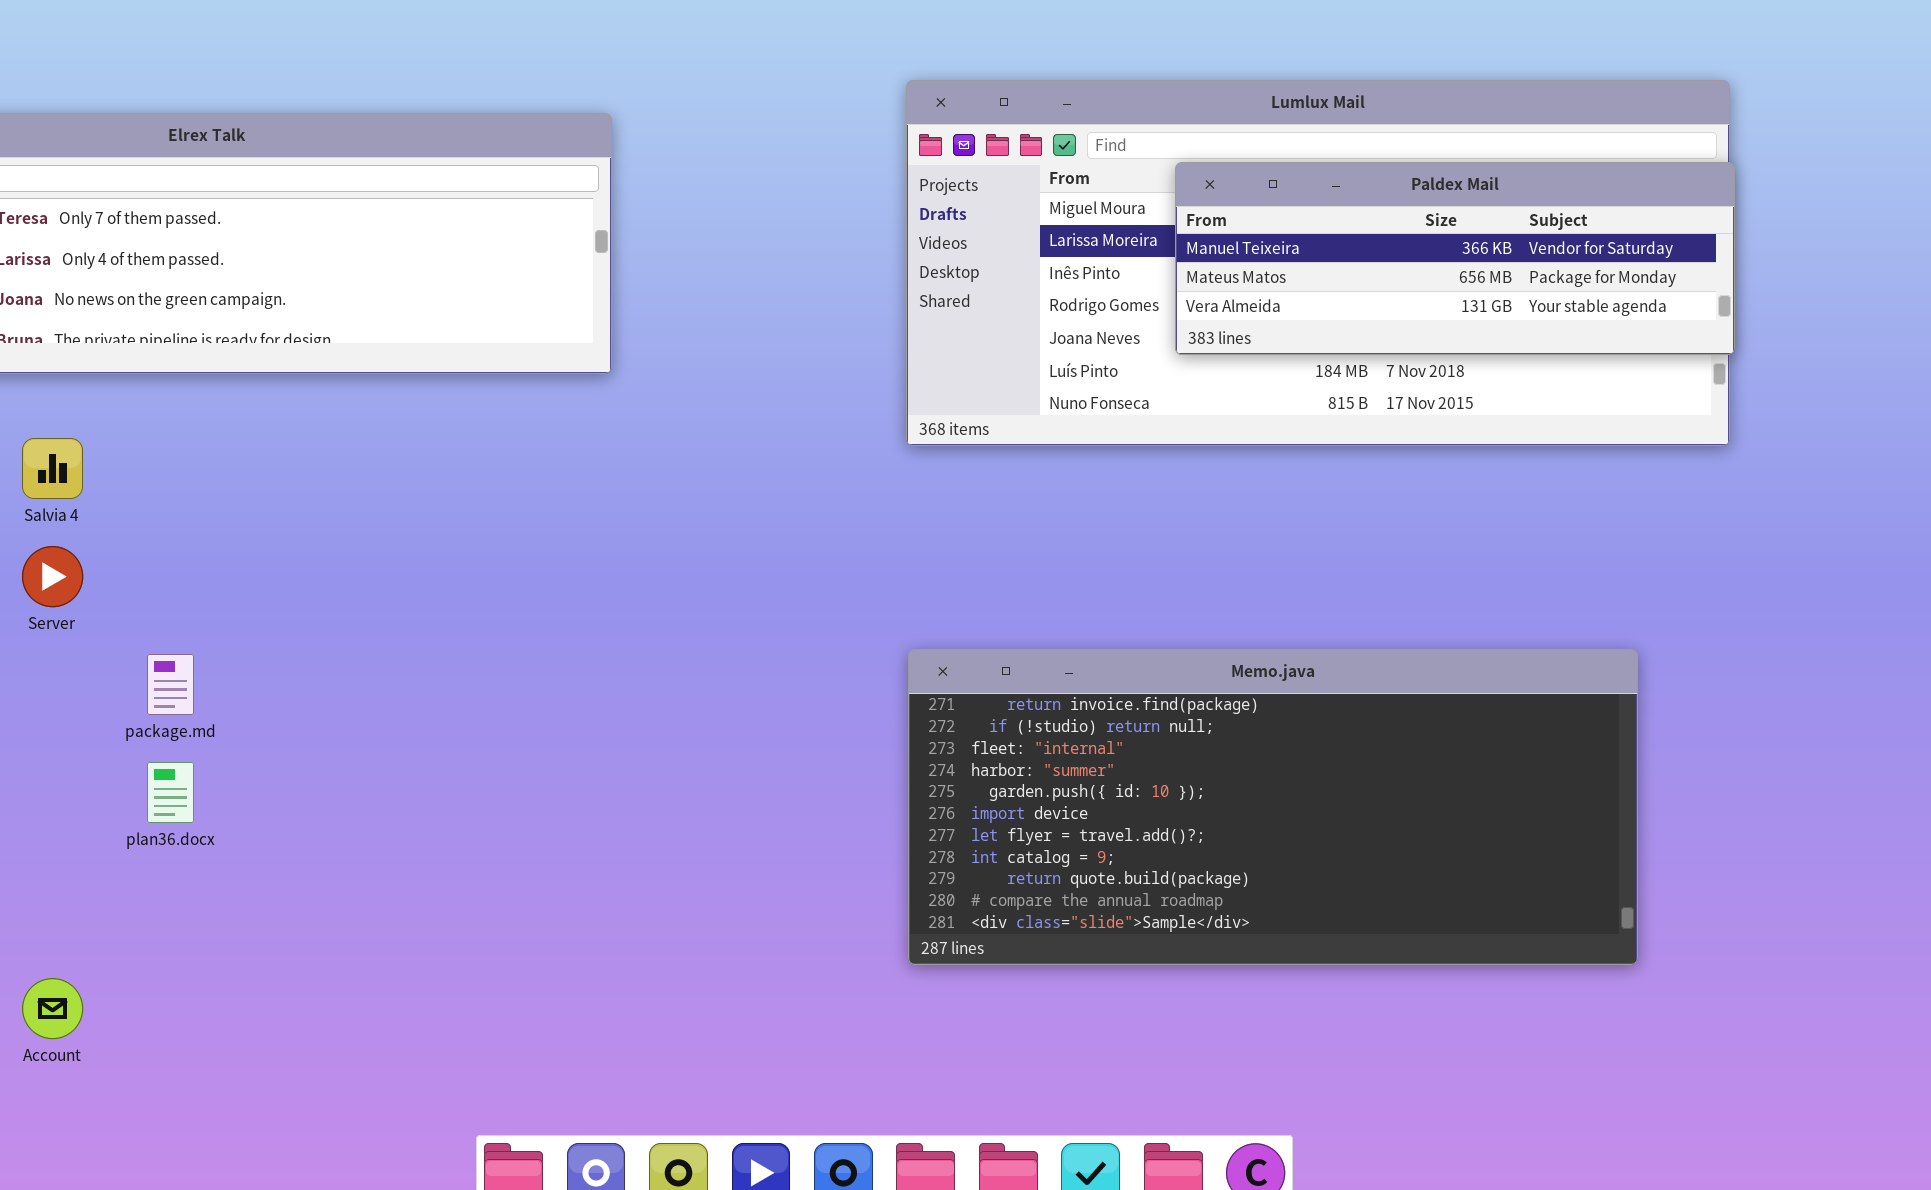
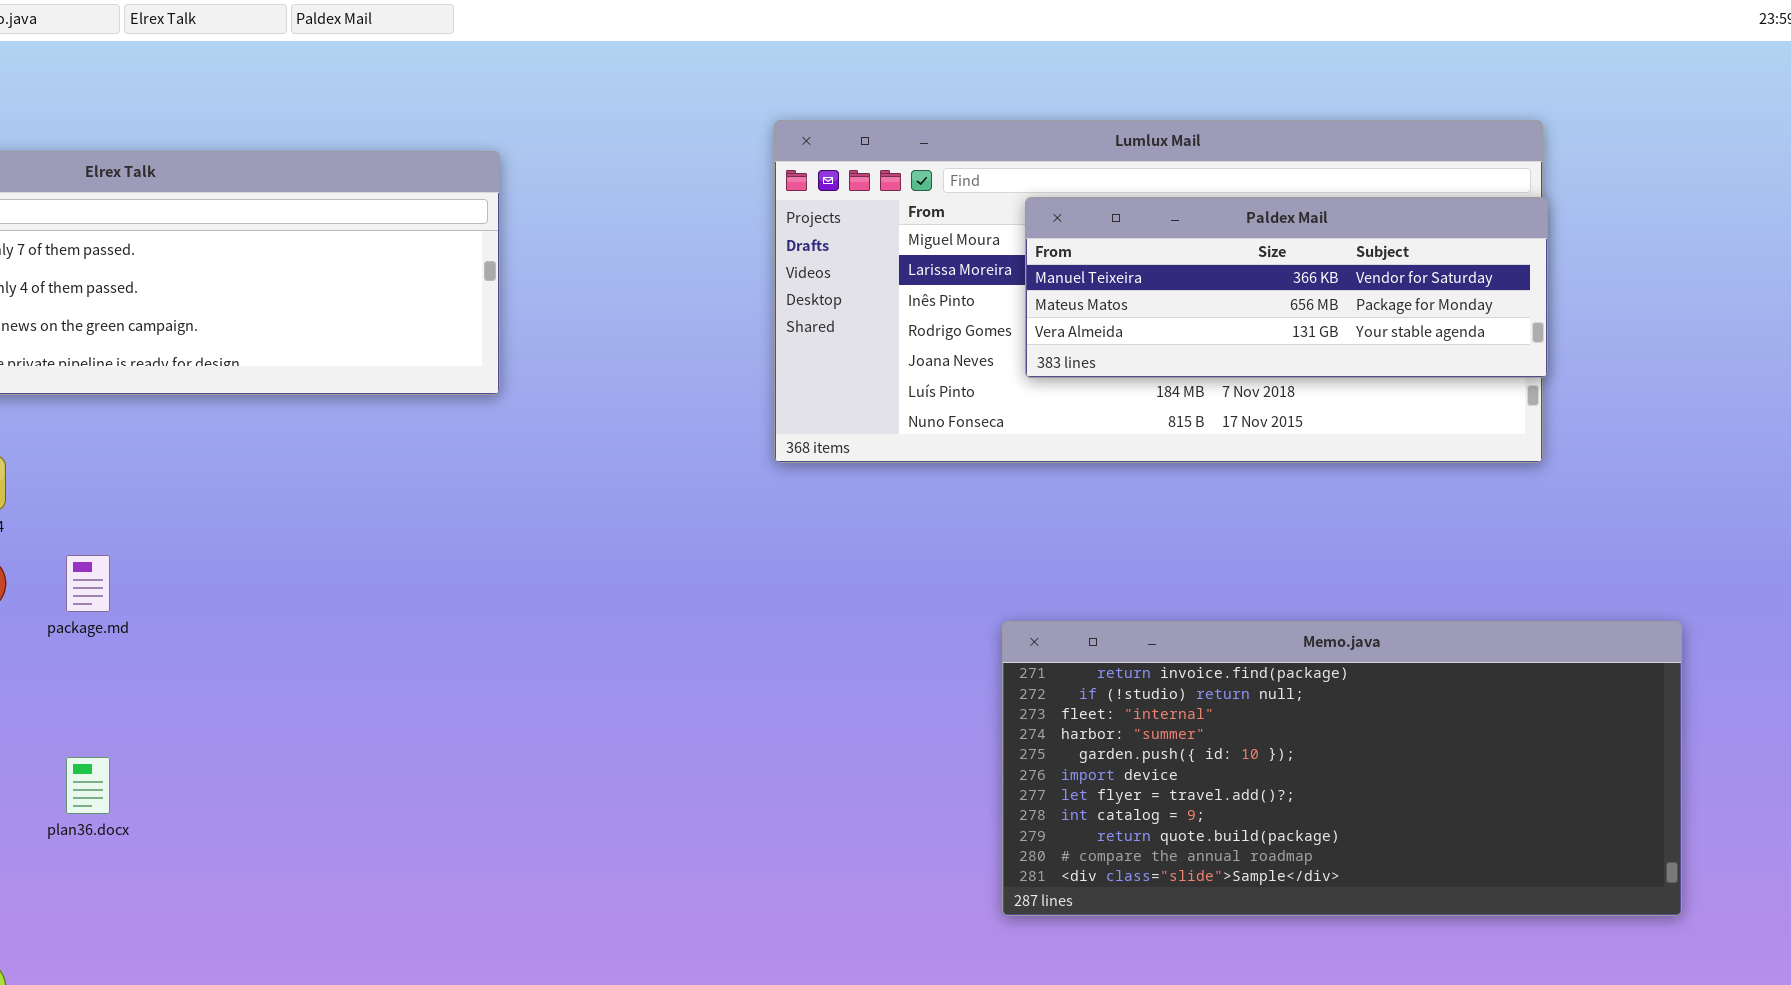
Memo.java: [908,649,1638,965] -> [1002,621,1682,916], moved
package.md: [147,654,194,715] -> [66,555,110,612], moved

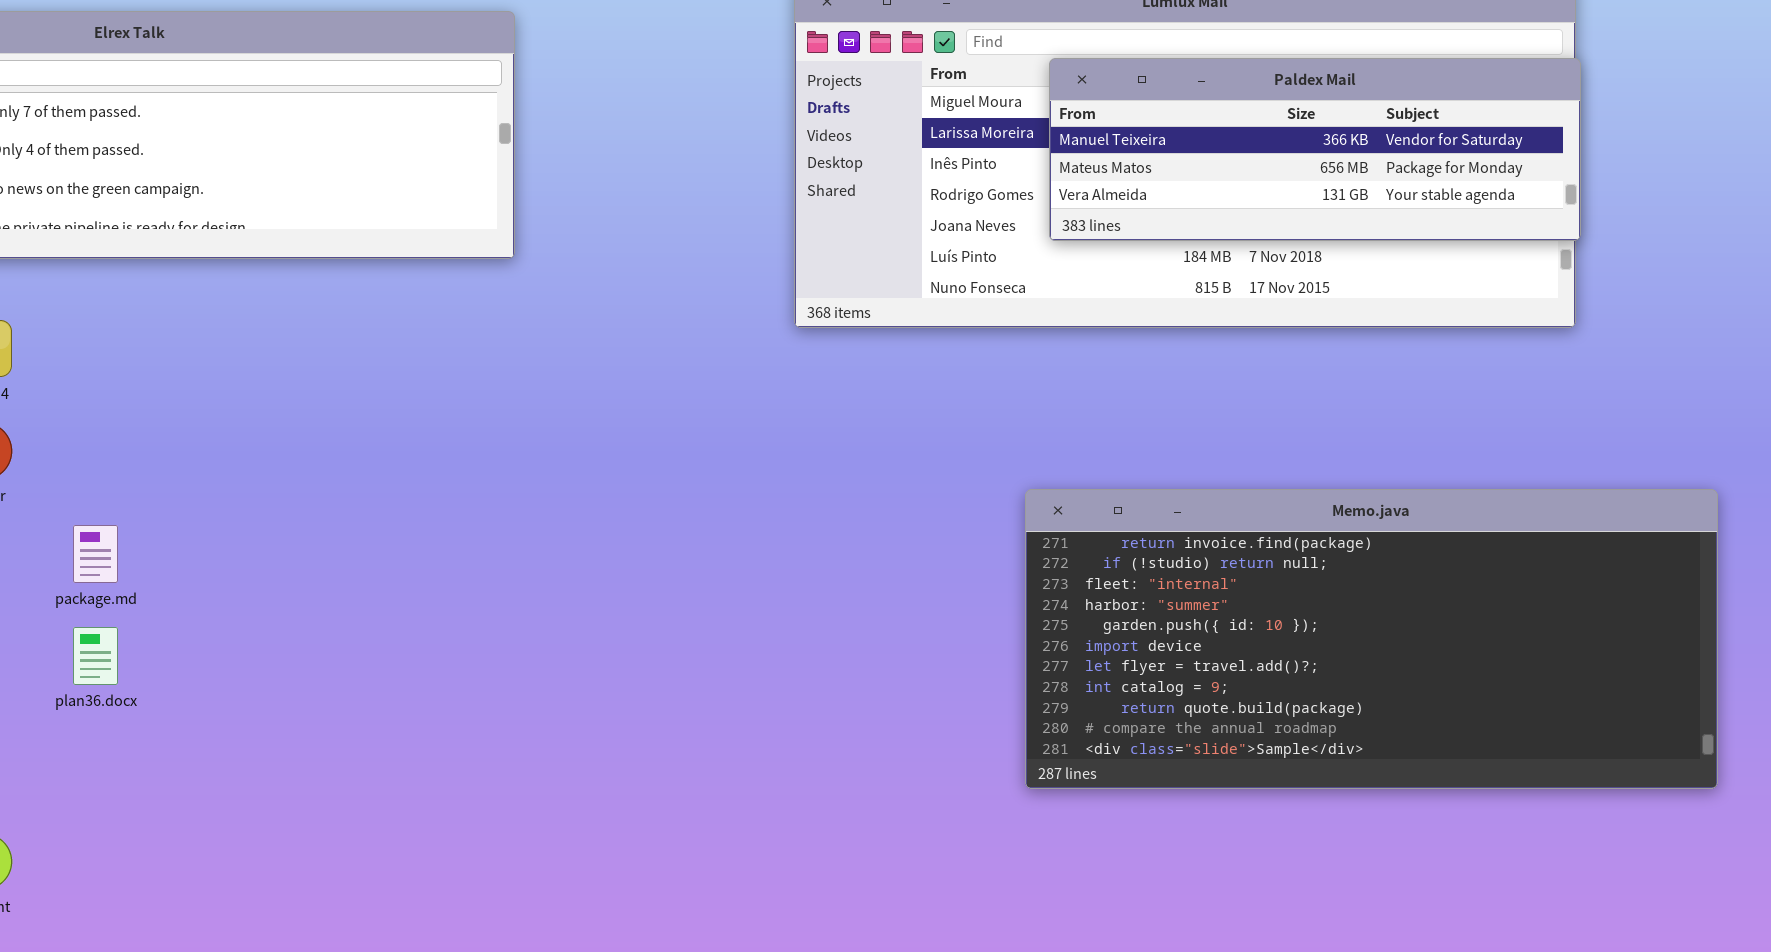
package.md: [66,555,110,612] -> [73,525,118,583], moved

